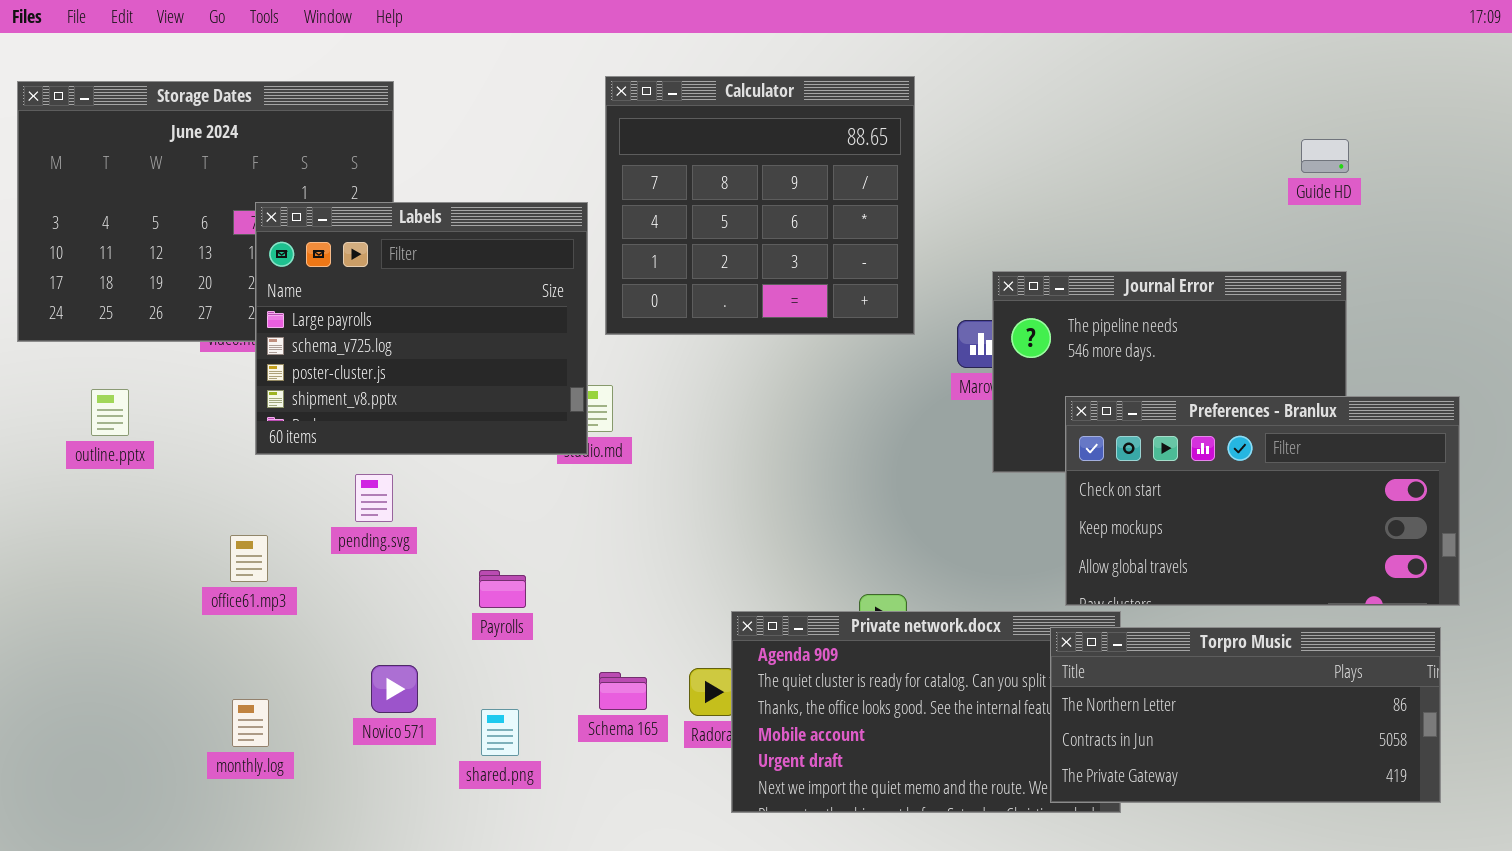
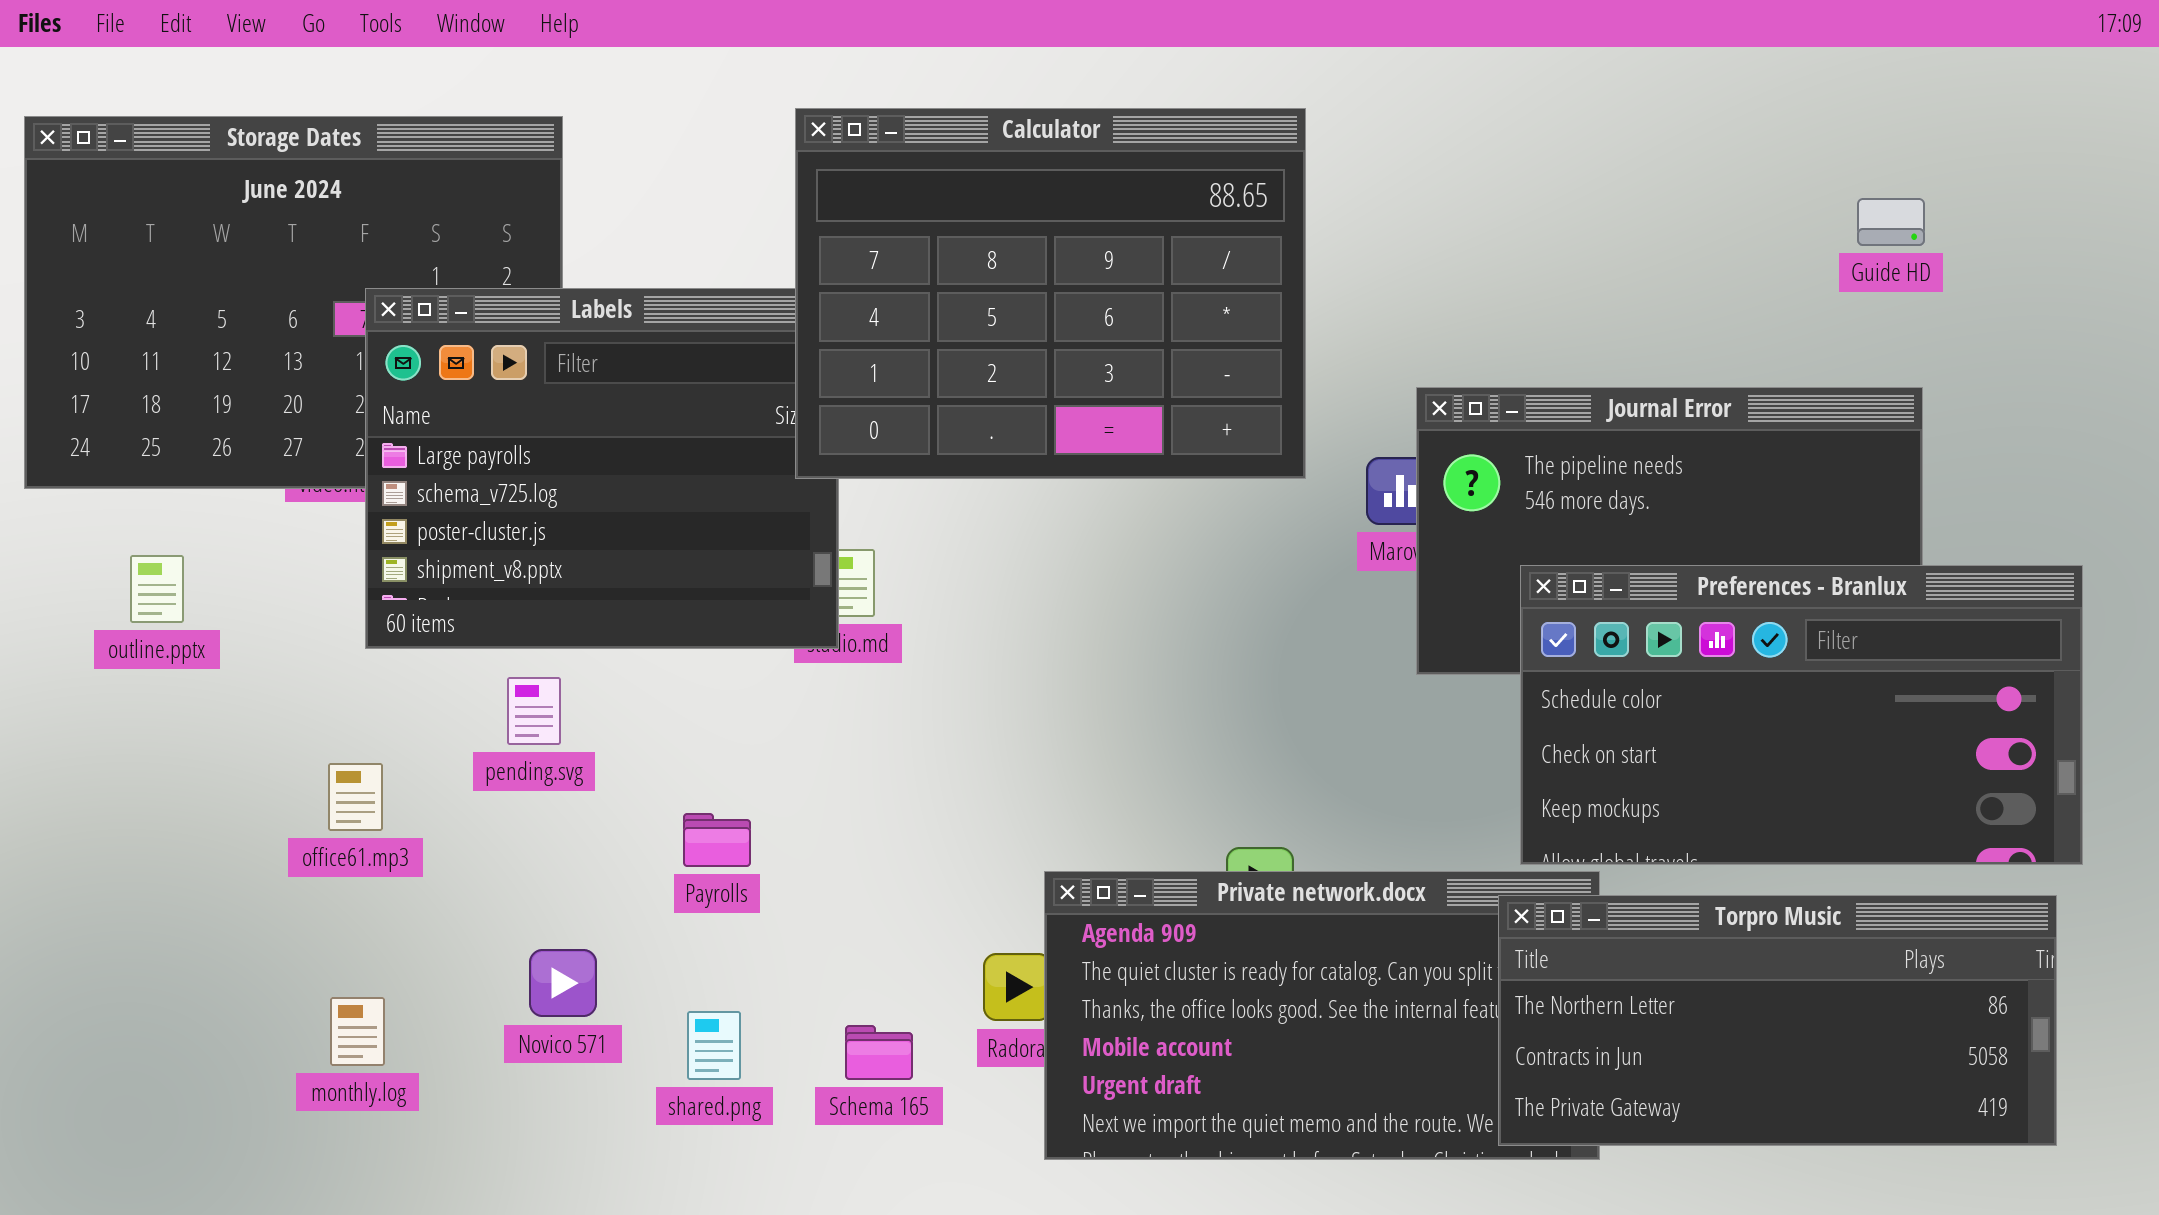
Calculator: [605,76,915,335] -> [795,108,1306,479], resized
Preferences - Branlux: [1065,396,1460,606] -> [1520,565,2083,865], scrolled up 1 row
Schema 165: [599,672,647,710] -> [845,1025,913,1080], moved

